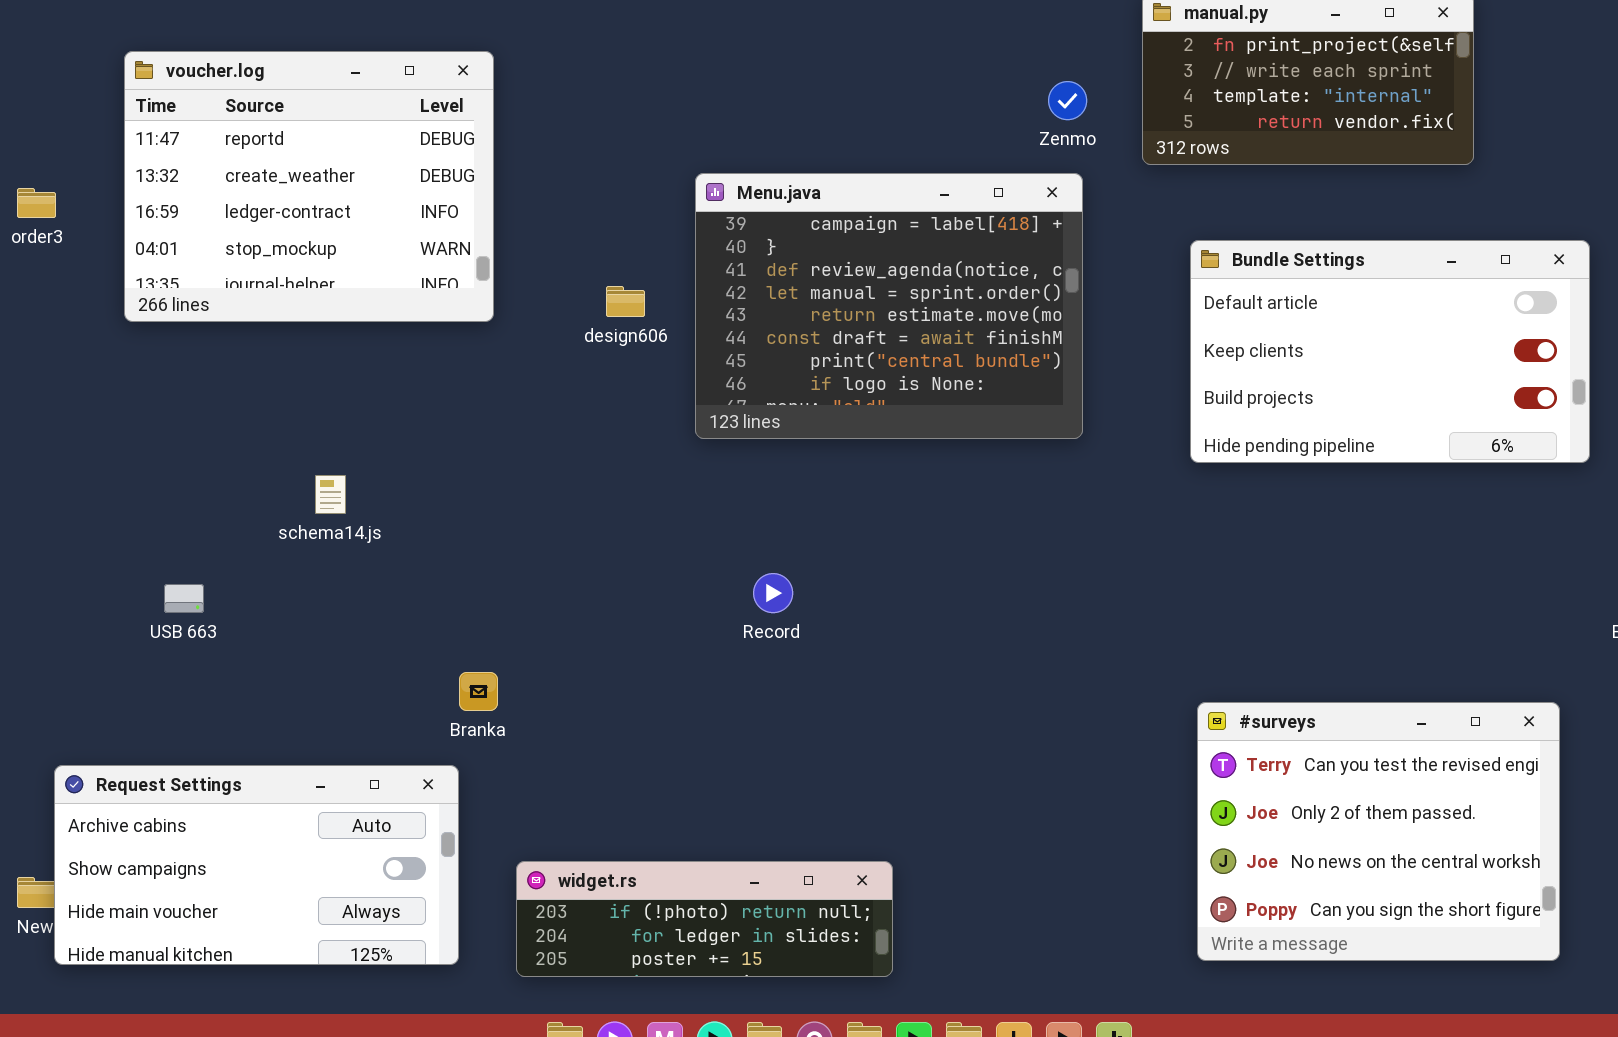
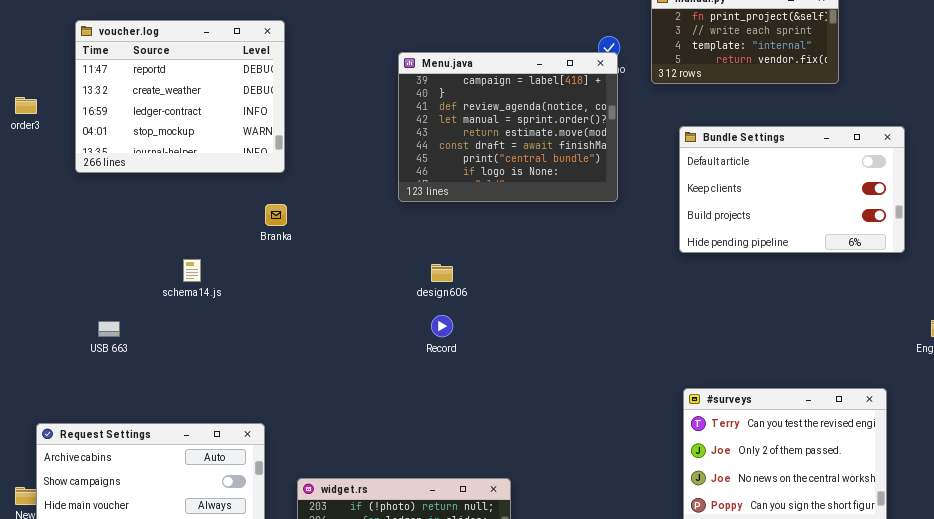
Menu.java: [695,173,1083,439] -> [398,52,618,202], moved
design606: [606,286,645,317] -> [431,264,453,282], moved
Branka: [459,672,498,711] -> [265,204,287,226], moved

